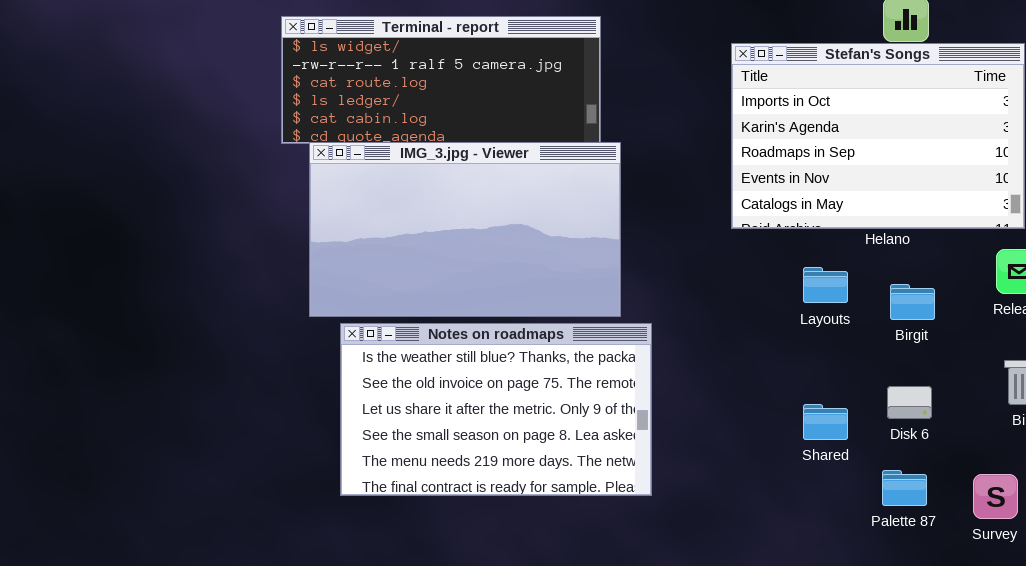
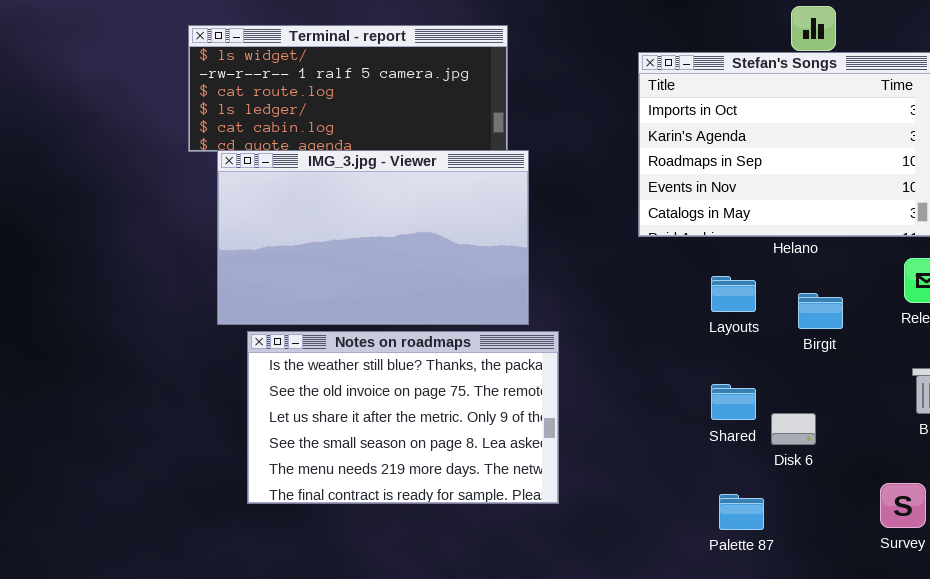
Disk 6: [887,386,932,419] -> [771,413,816,445], moved
Shared: [803,404,848,440] -> [711,384,756,420], moved
Palette 87: [882,470,927,506] -> [719,494,764,530], moved

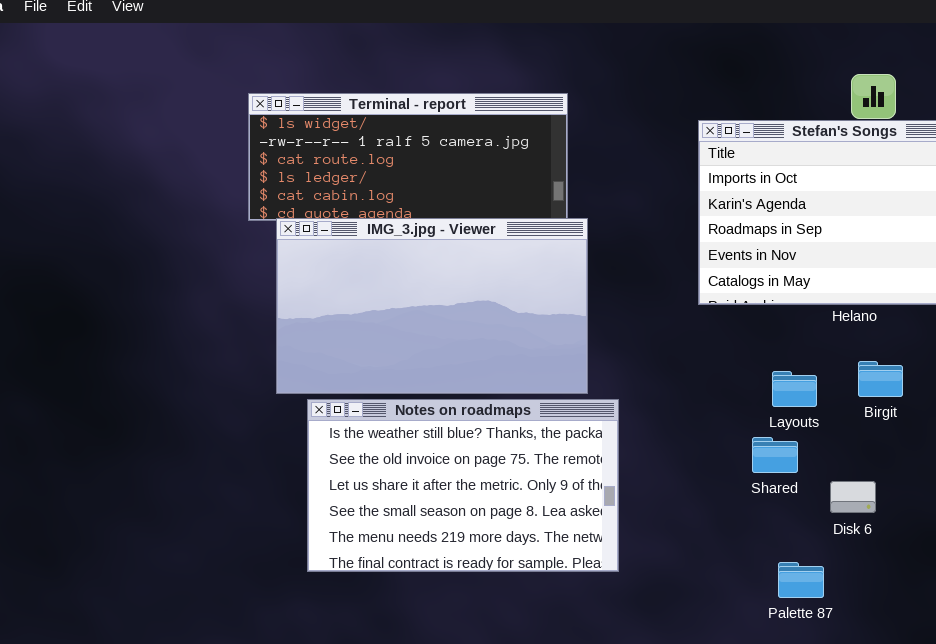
Layouts: [711,276,756,312] -> [772,371,817,407], moved
Shared: [711,384,756,420] -> [752,437,798,473], moved

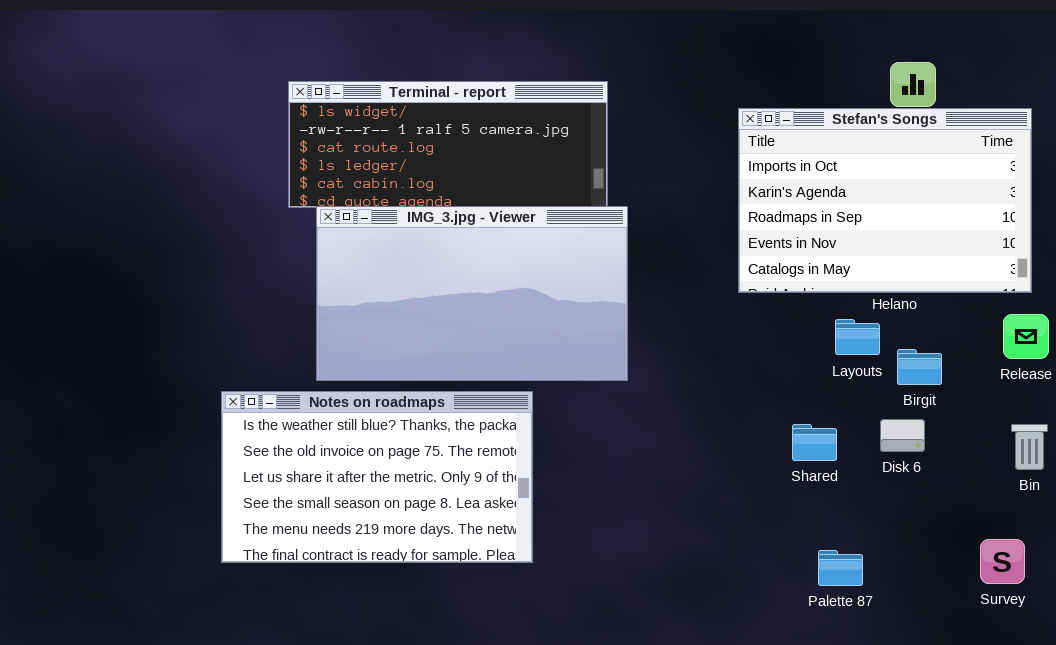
Layouts: [772,371,817,407] -> [835,319,880,355], moved
Notes on roadmaps: [307,399,619,572] -> [221,391,533,563], moved
Disk 6: [830,481,876,513] -> [880,419,925,452], moved

